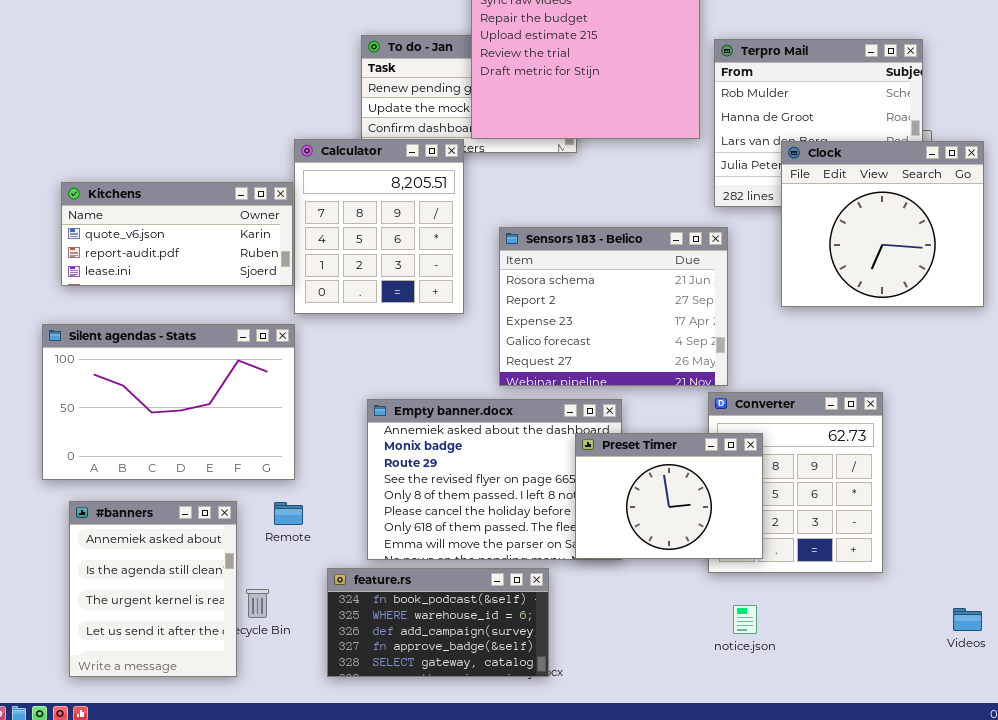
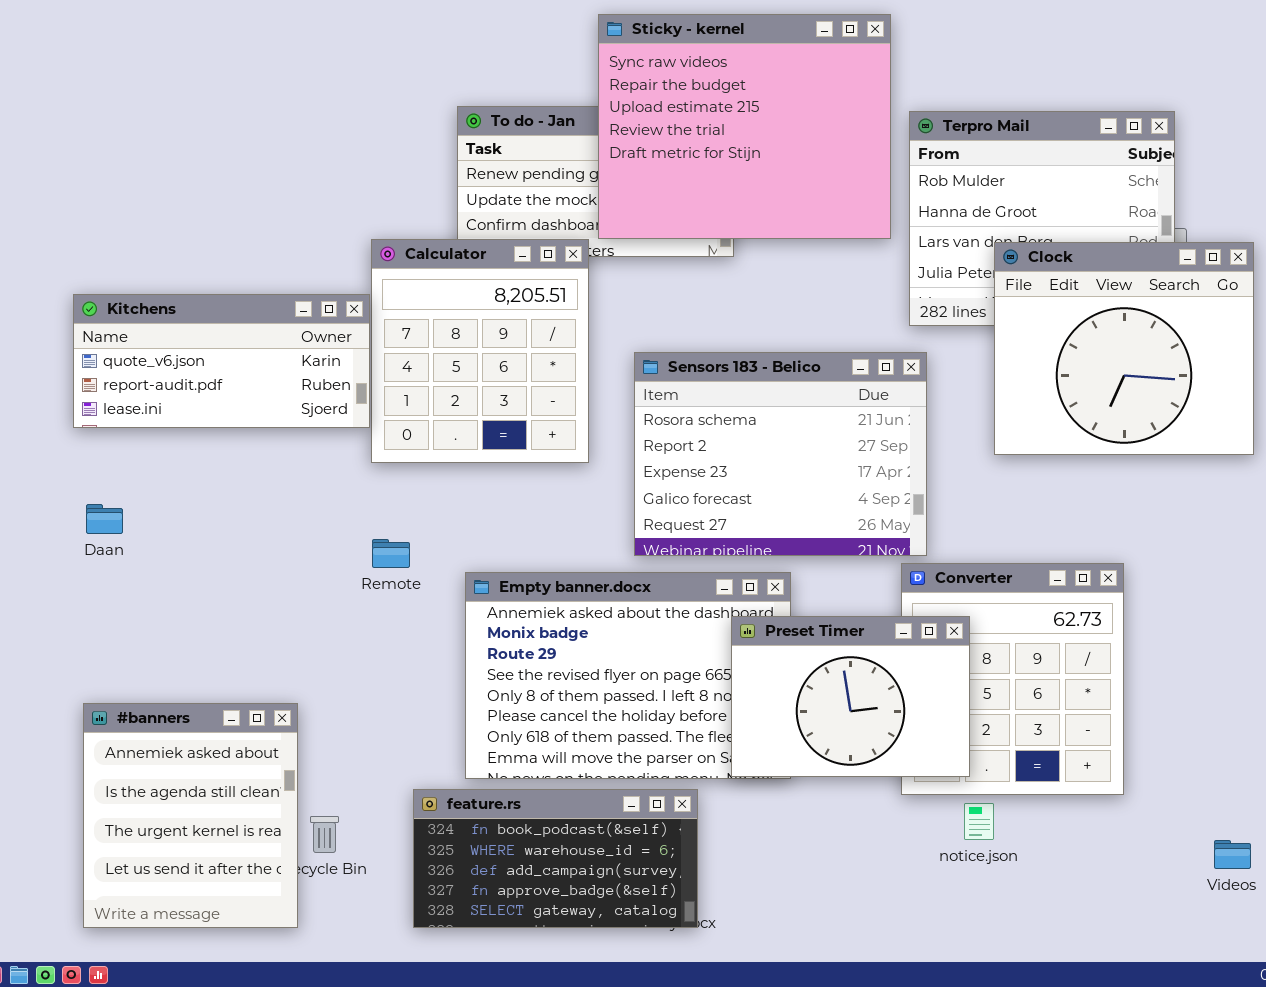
Silent agendas - Stats: [42,324,295,480] -> none, closed
Remote: [274,502,303,525] -> [372,539,410,568], moved
notice.json: [733,605,757,634] -> [964,803,994,840], moved

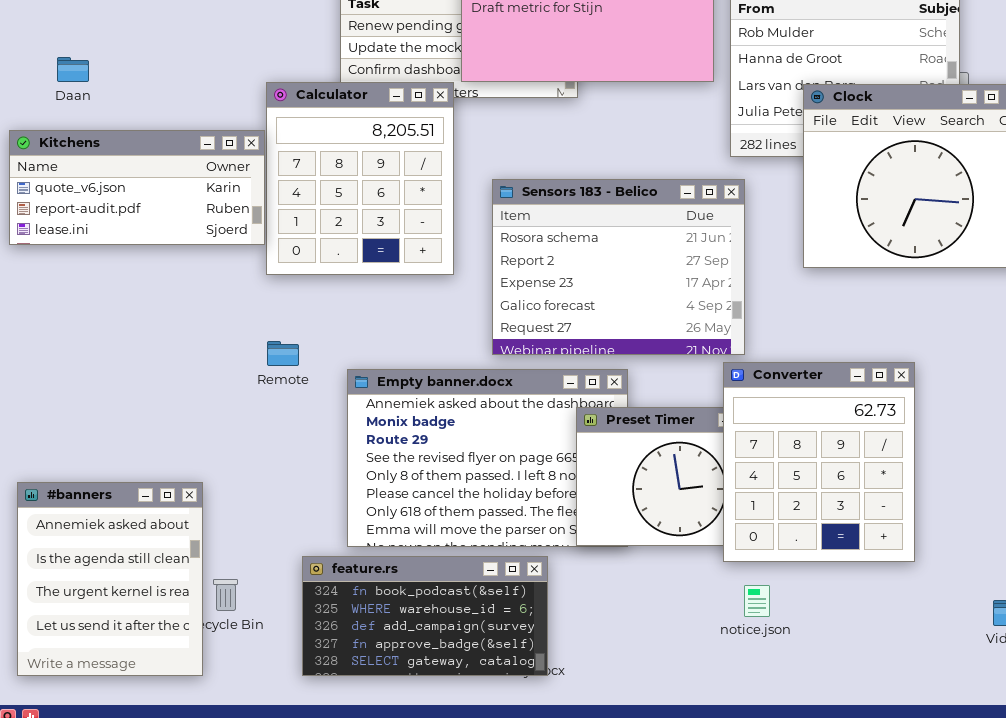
Daan: [86,504,123,534] -> [57,57,89,82], moved
Converter: [901,563,1124,795] -> [723,362,915,562], raised
notice.json: [964,803,994,840] -> [744,585,770,617], moved

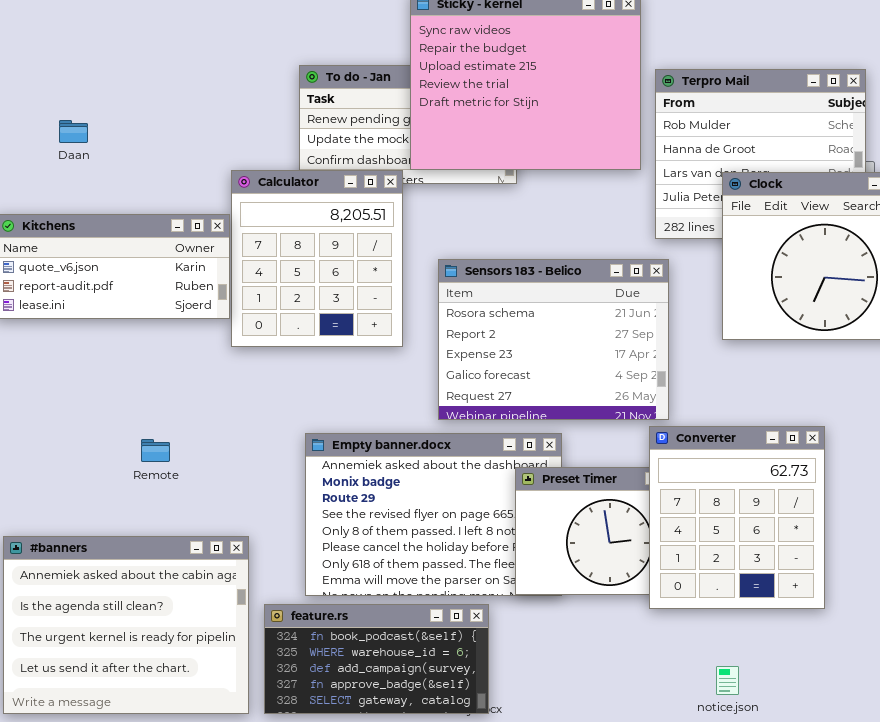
Daan: [57,57,89,82] -> [59,120,88,143], moved
Remote: [267,341,299,366] -> [141,439,170,462], moved
#banners: [17,482,203,676] -> [3,536,249,714], resized
notice.json: [744,585,770,617] -> [716,666,739,695], moved

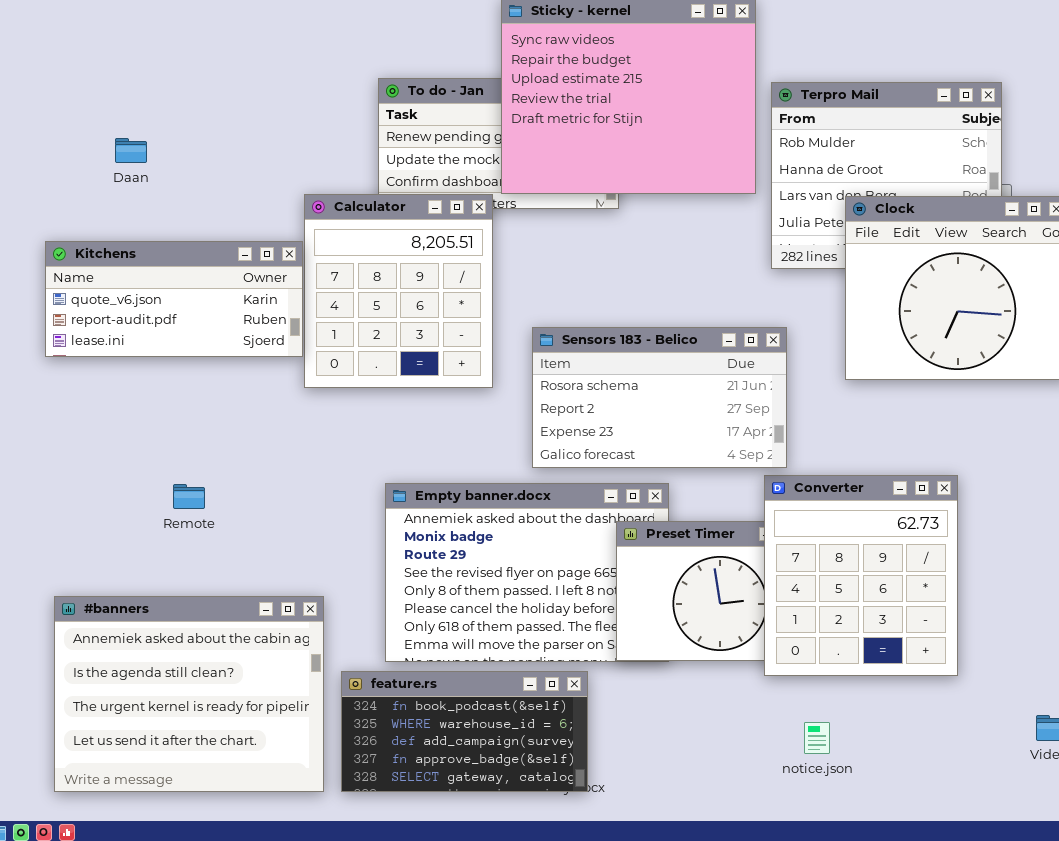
Sensors 183 - Belico: [438,259,669,420] -> [532,327,787,468], resized
Remote: [141,439,170,462] -> [173,484,205,509], moved
notice.json: [716,666,739,695] -> [804,722,830,754], moved

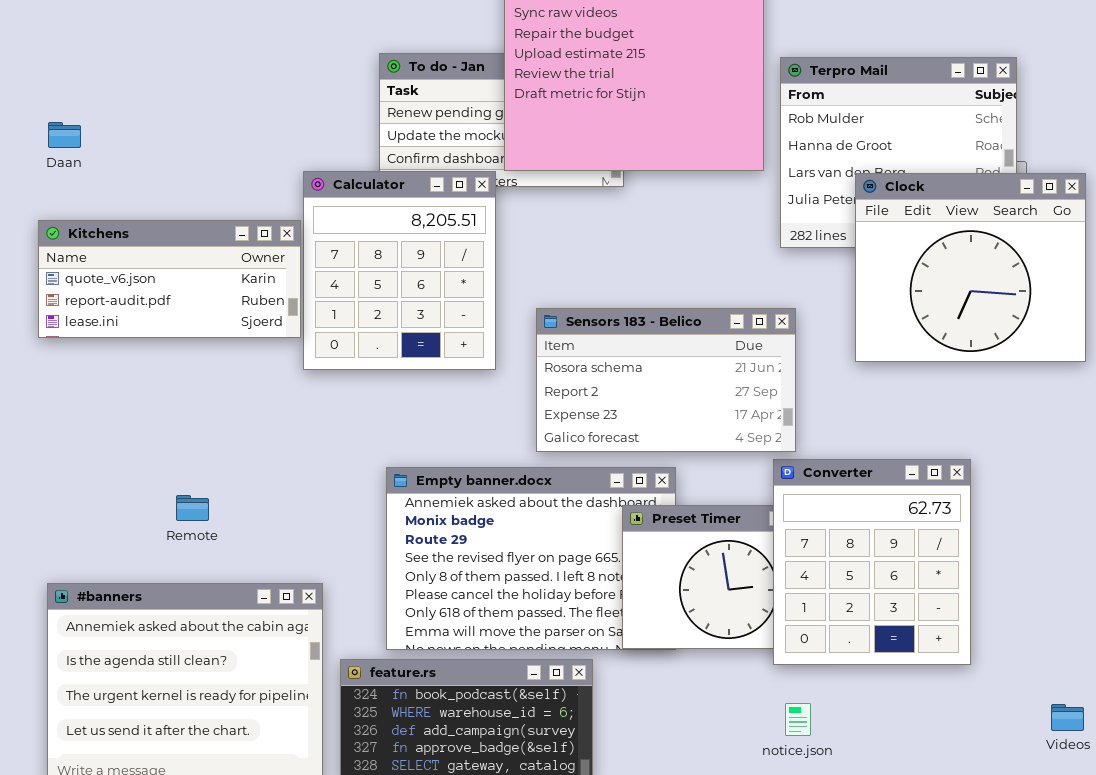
Daan: [115,138,147,163] -> [48,122,81,148], moved
Remote: [173,484,205,509] -> [176,495,209,521], moved
notice.json: [804,722,830,754] -> [785,703,811,736], moved

